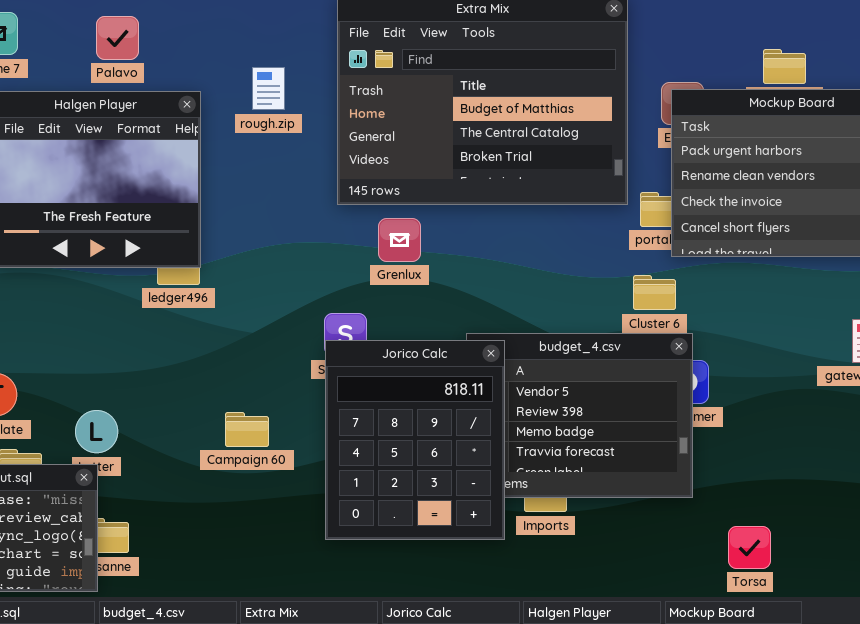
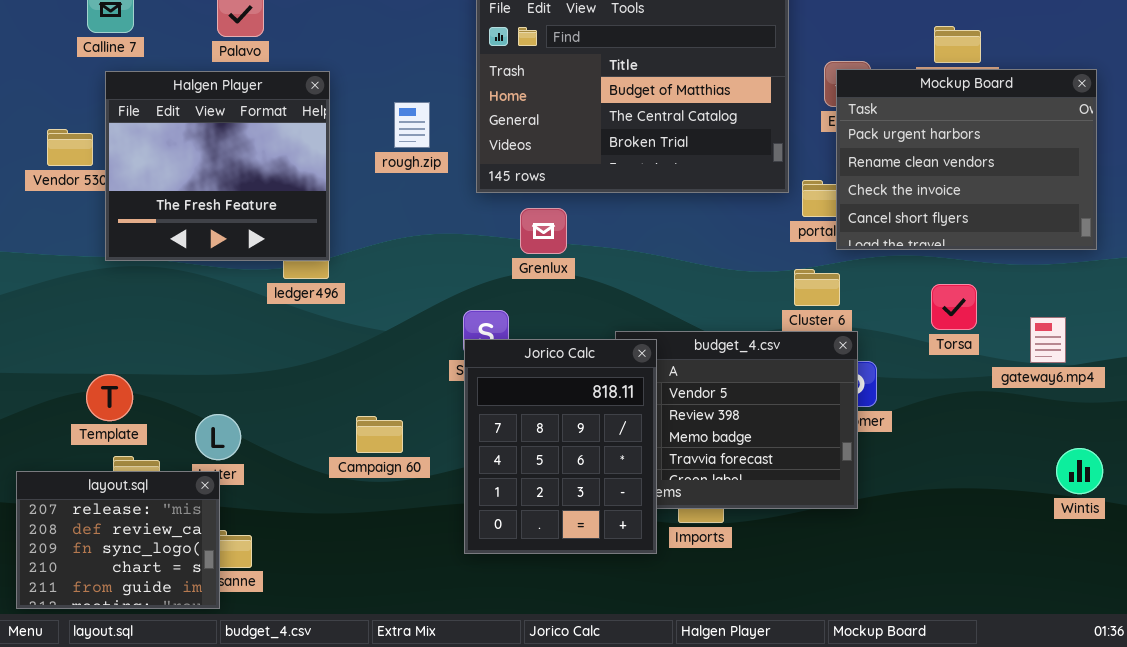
rough.zip: [252,67,285,110] -> [394,102,430,148], moved
Torsa: [728,526,771,569] -> [931,284,977,330], moved

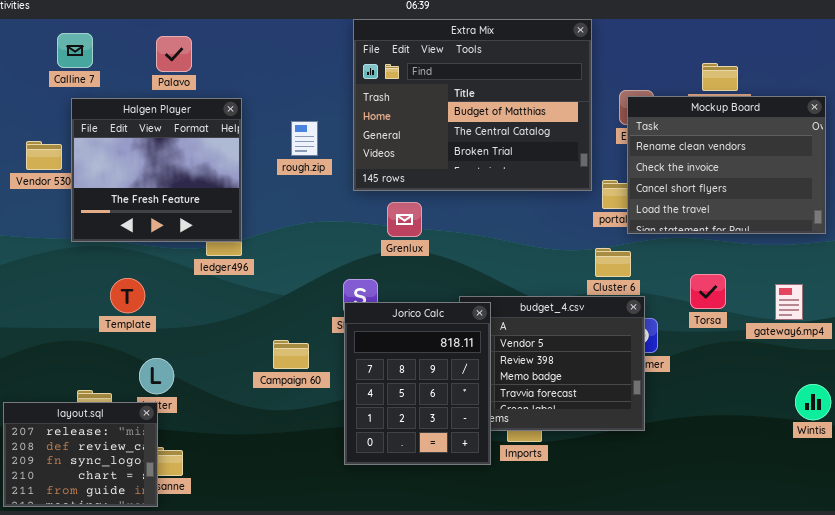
Mockup Board: [836,69,1097,250] -> [627,96,826,234], scrolled down 1 row
Torsa: [931,284,977,330] -> [690,274,726,309], moved
Template: [86,374,133,421] -> [110,278,145,313], moved
Campaign 60: [356,416,403,453] -> [273,340,309,369], moved

